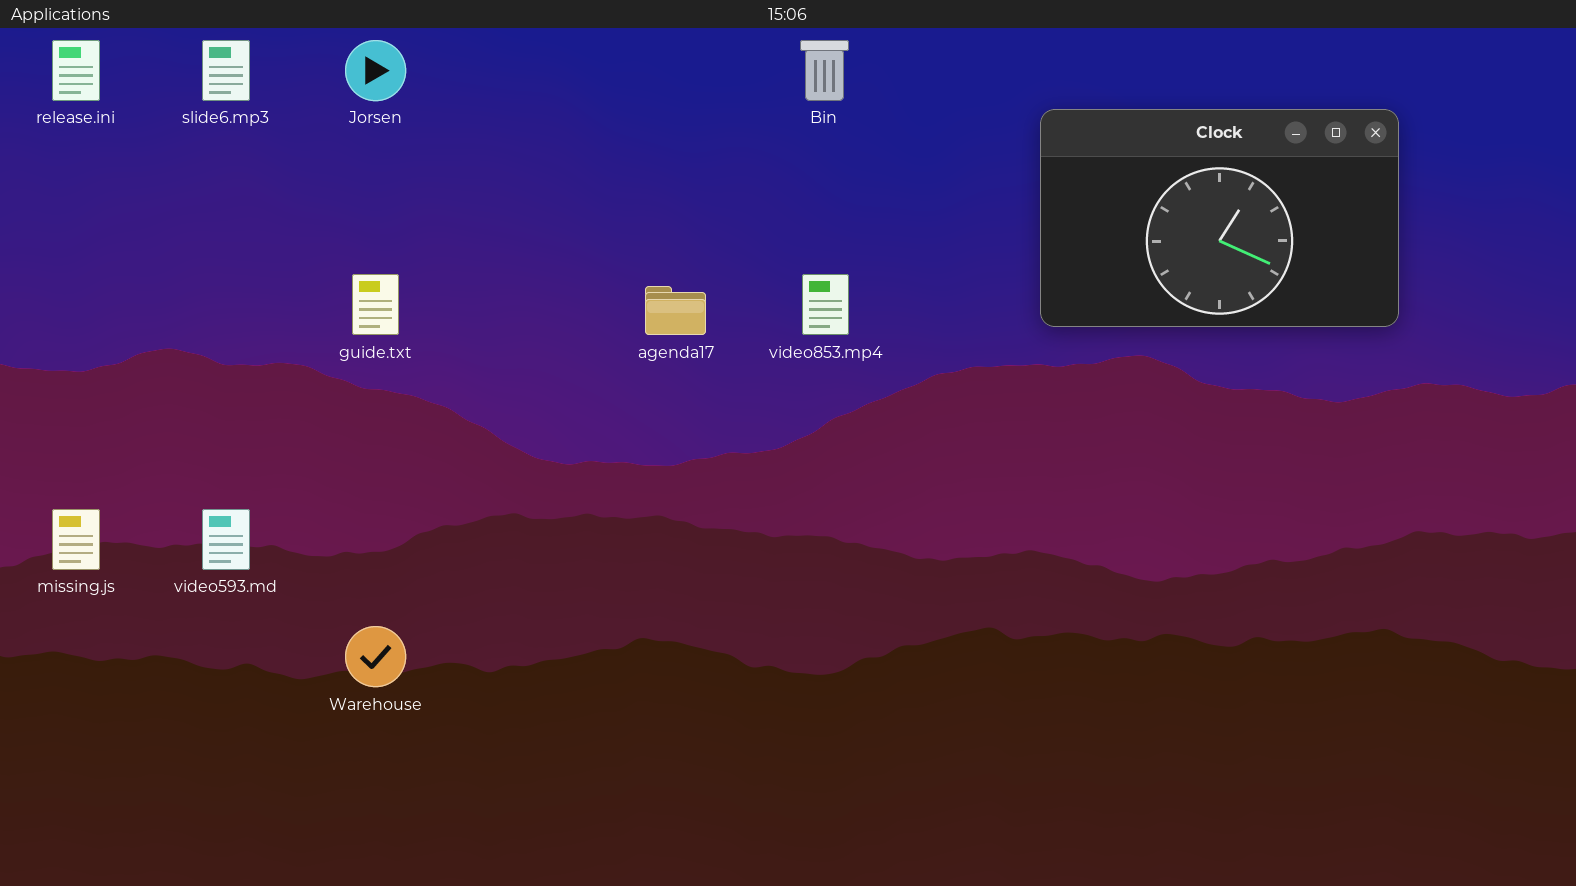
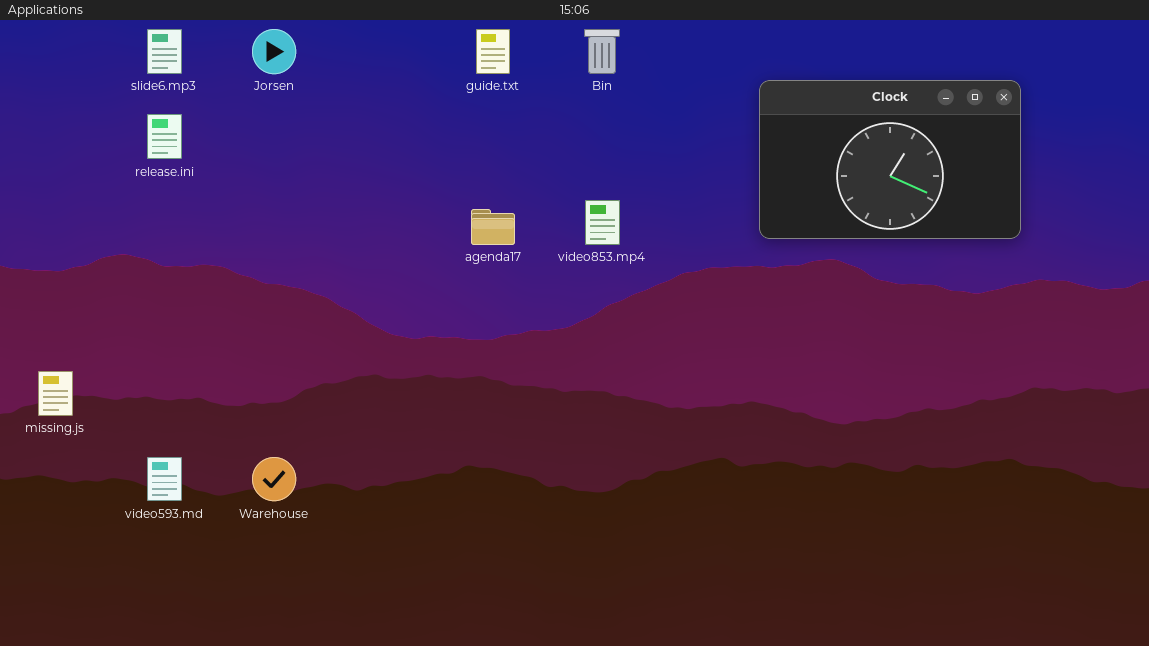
release.ini: [52,40,100,101] -> [147,114,182,159], moved
guide.txt: [352,274,399,335] -> [476,29,510,74], moved
video593.md: [202,509,250,570] -> [147,457,182,501], moved

